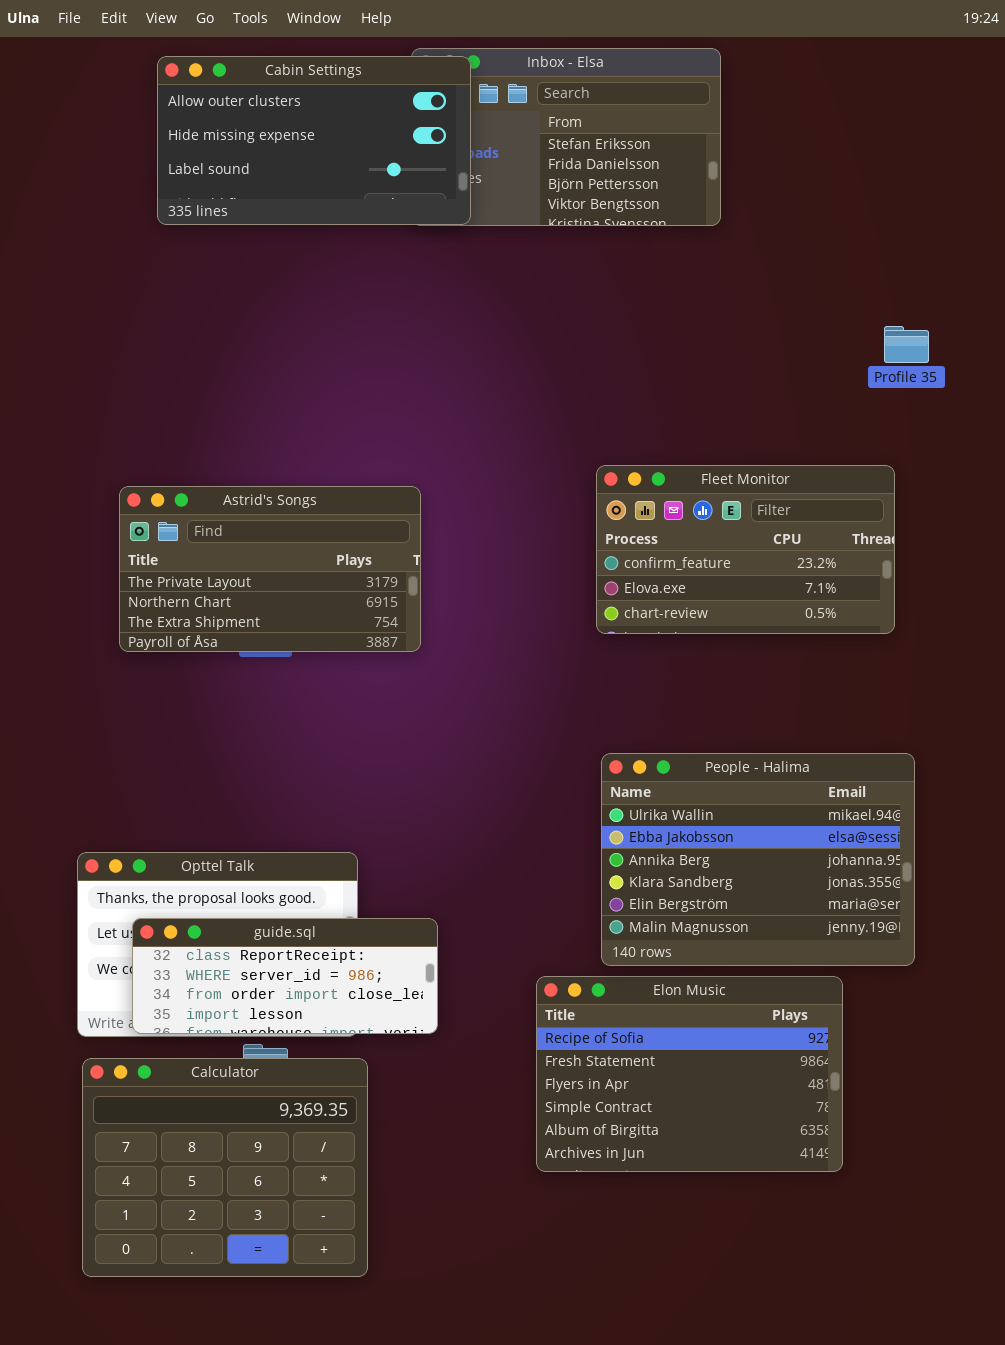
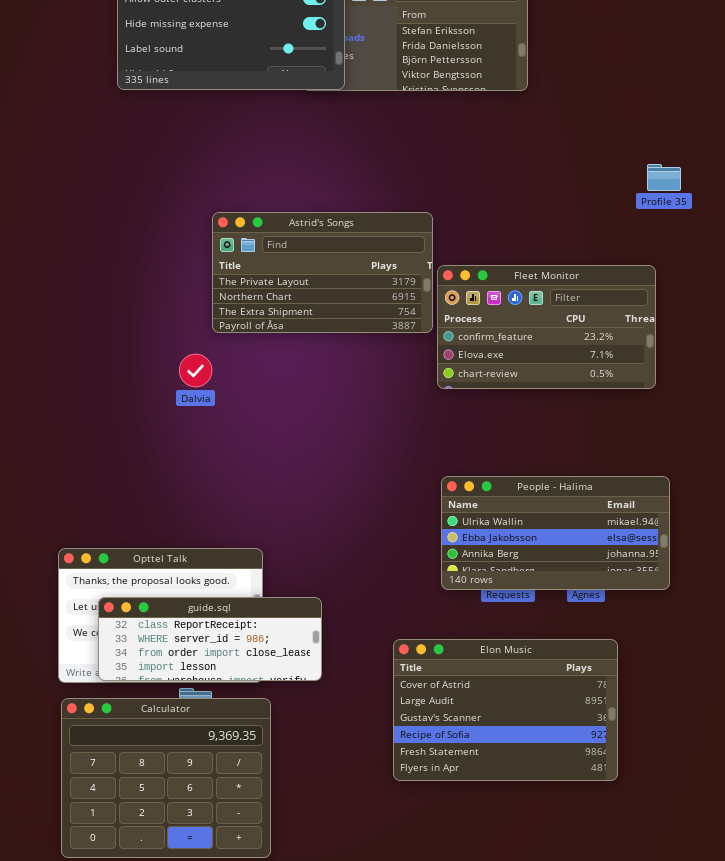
Astrid's Songs: [119,486,421,652] -> [212,212,433,333], moved
People - Halima: [601,753,915,966] -> [441,476,670,590], resized
Elon Music: [536,976,843,1172] -> [393,639,618,781], scrolled up 3 rows

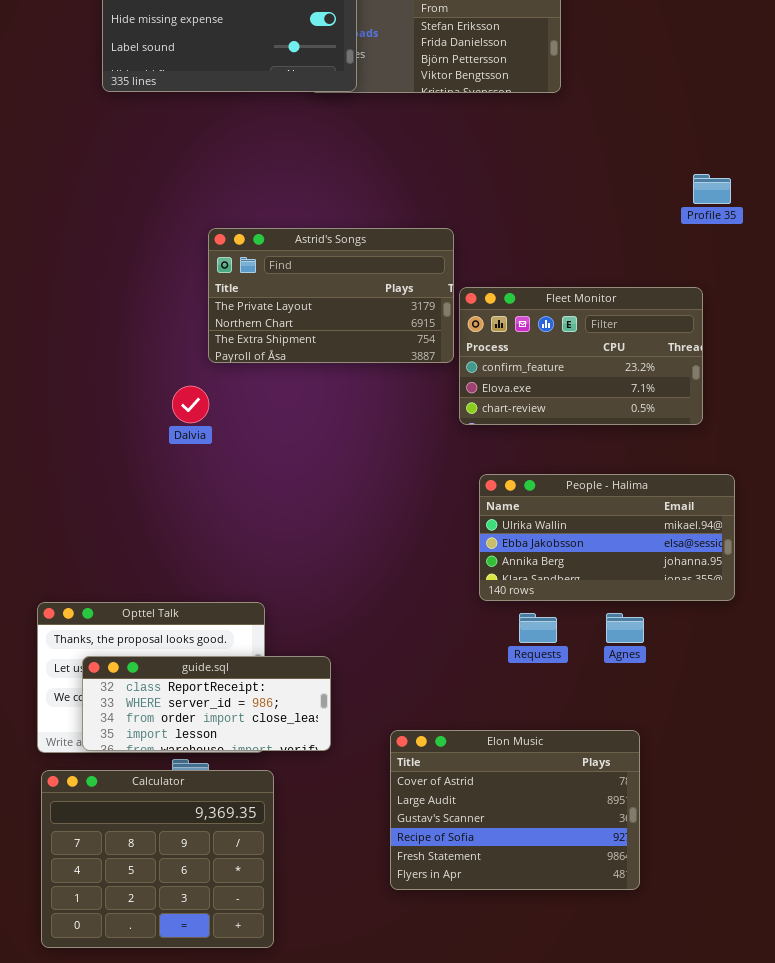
People - Halima: [441,476,670,590] -> [479,474,735,601], moved
Elon Music: [393,639,618,781] -> [390,730,640,890], moved

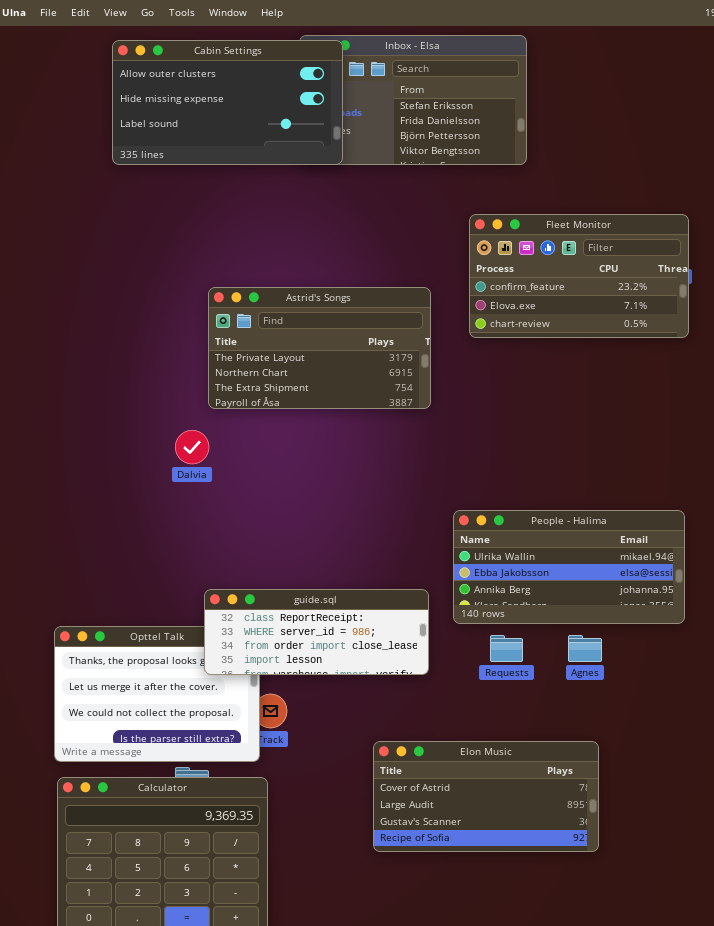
Fleet Monitor: [459,287,703,425] -> [469,214,689,338], moved
guide.sql: [82,656,331,751] -> [204,589,429,675], moved
Elon Music: [390,730,640,890] -> [373,741,599,852], resized

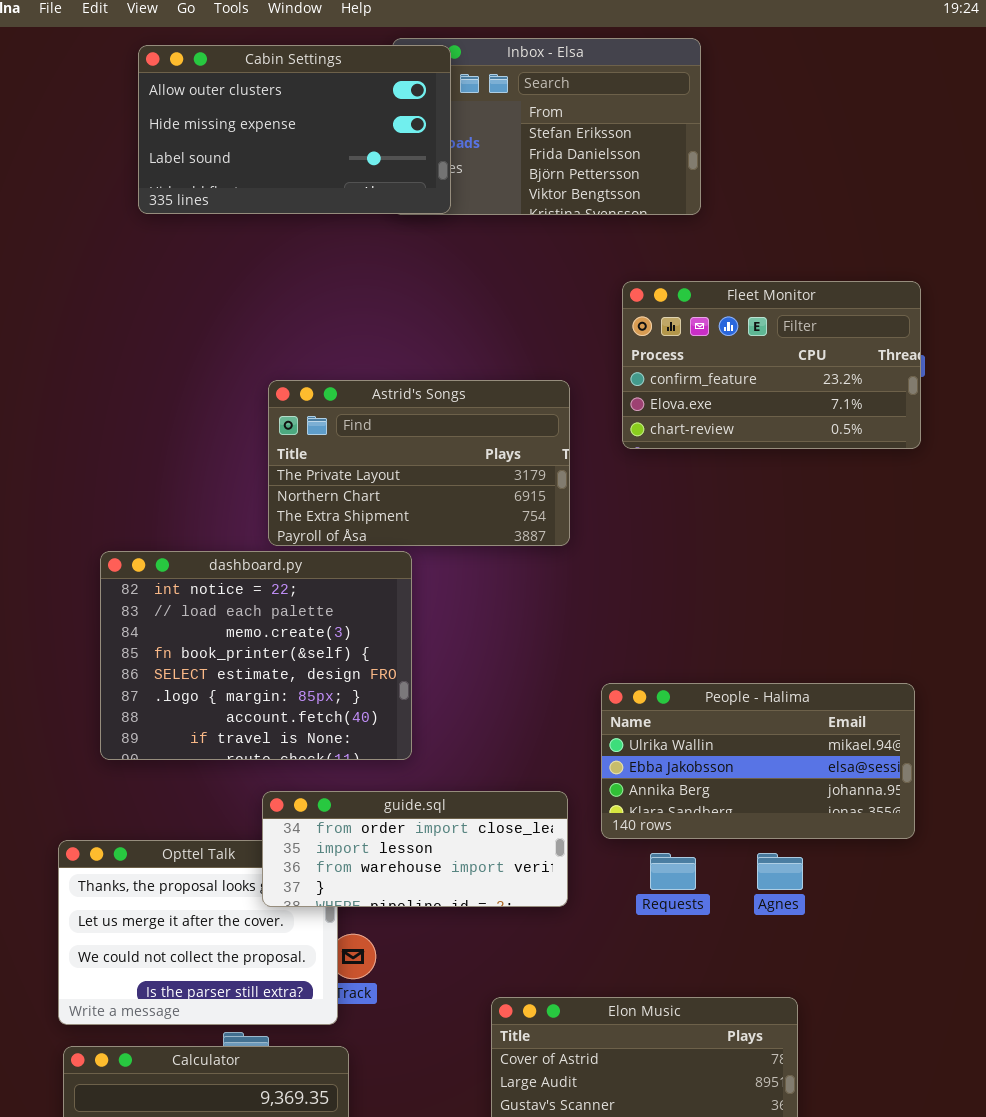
dashboard.py: none -> [100,551,412,760], opened
guide.sql: [204,589,429,675] -> [262,791,568,907], scrolled down 2 rows

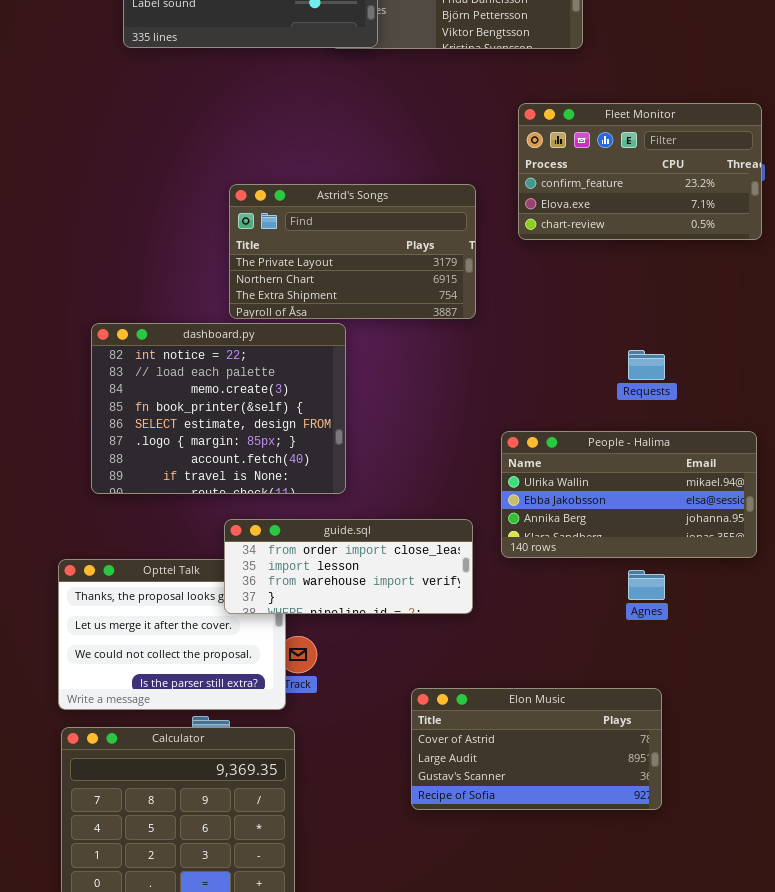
Requests: [650,853,696,890] -> [628,350,665,380], moved

